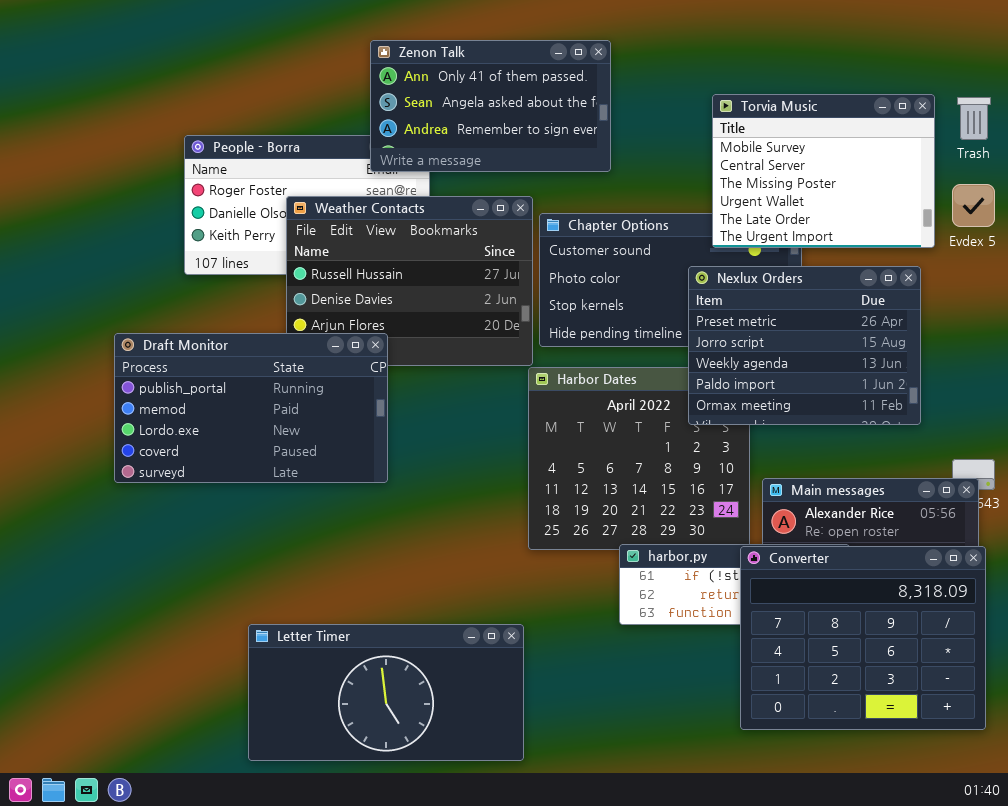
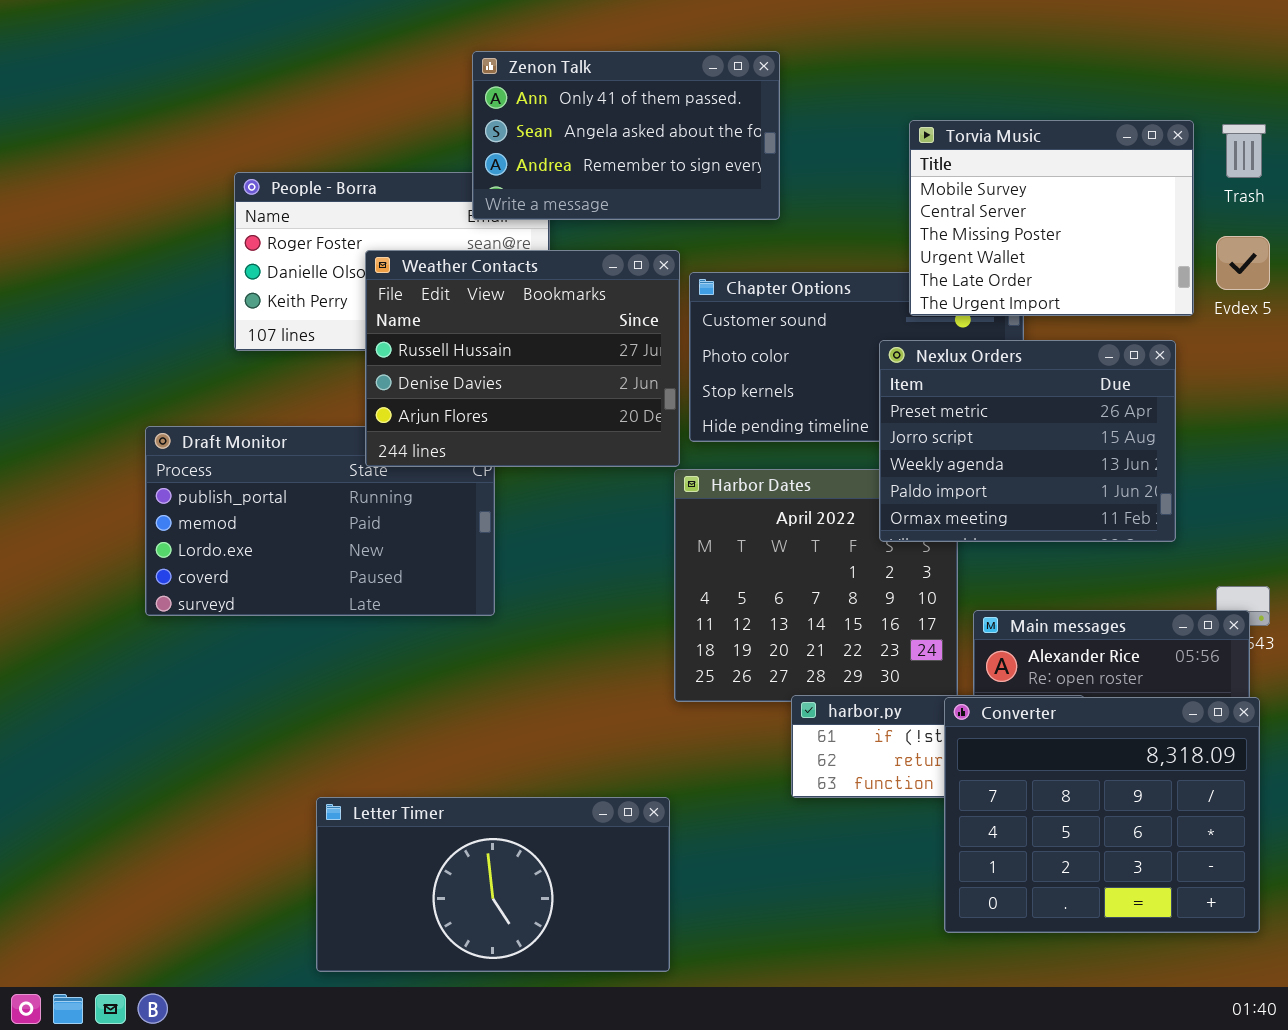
Weather Contacts: [286,196,533,366] -> [365,250,680,467], raised

